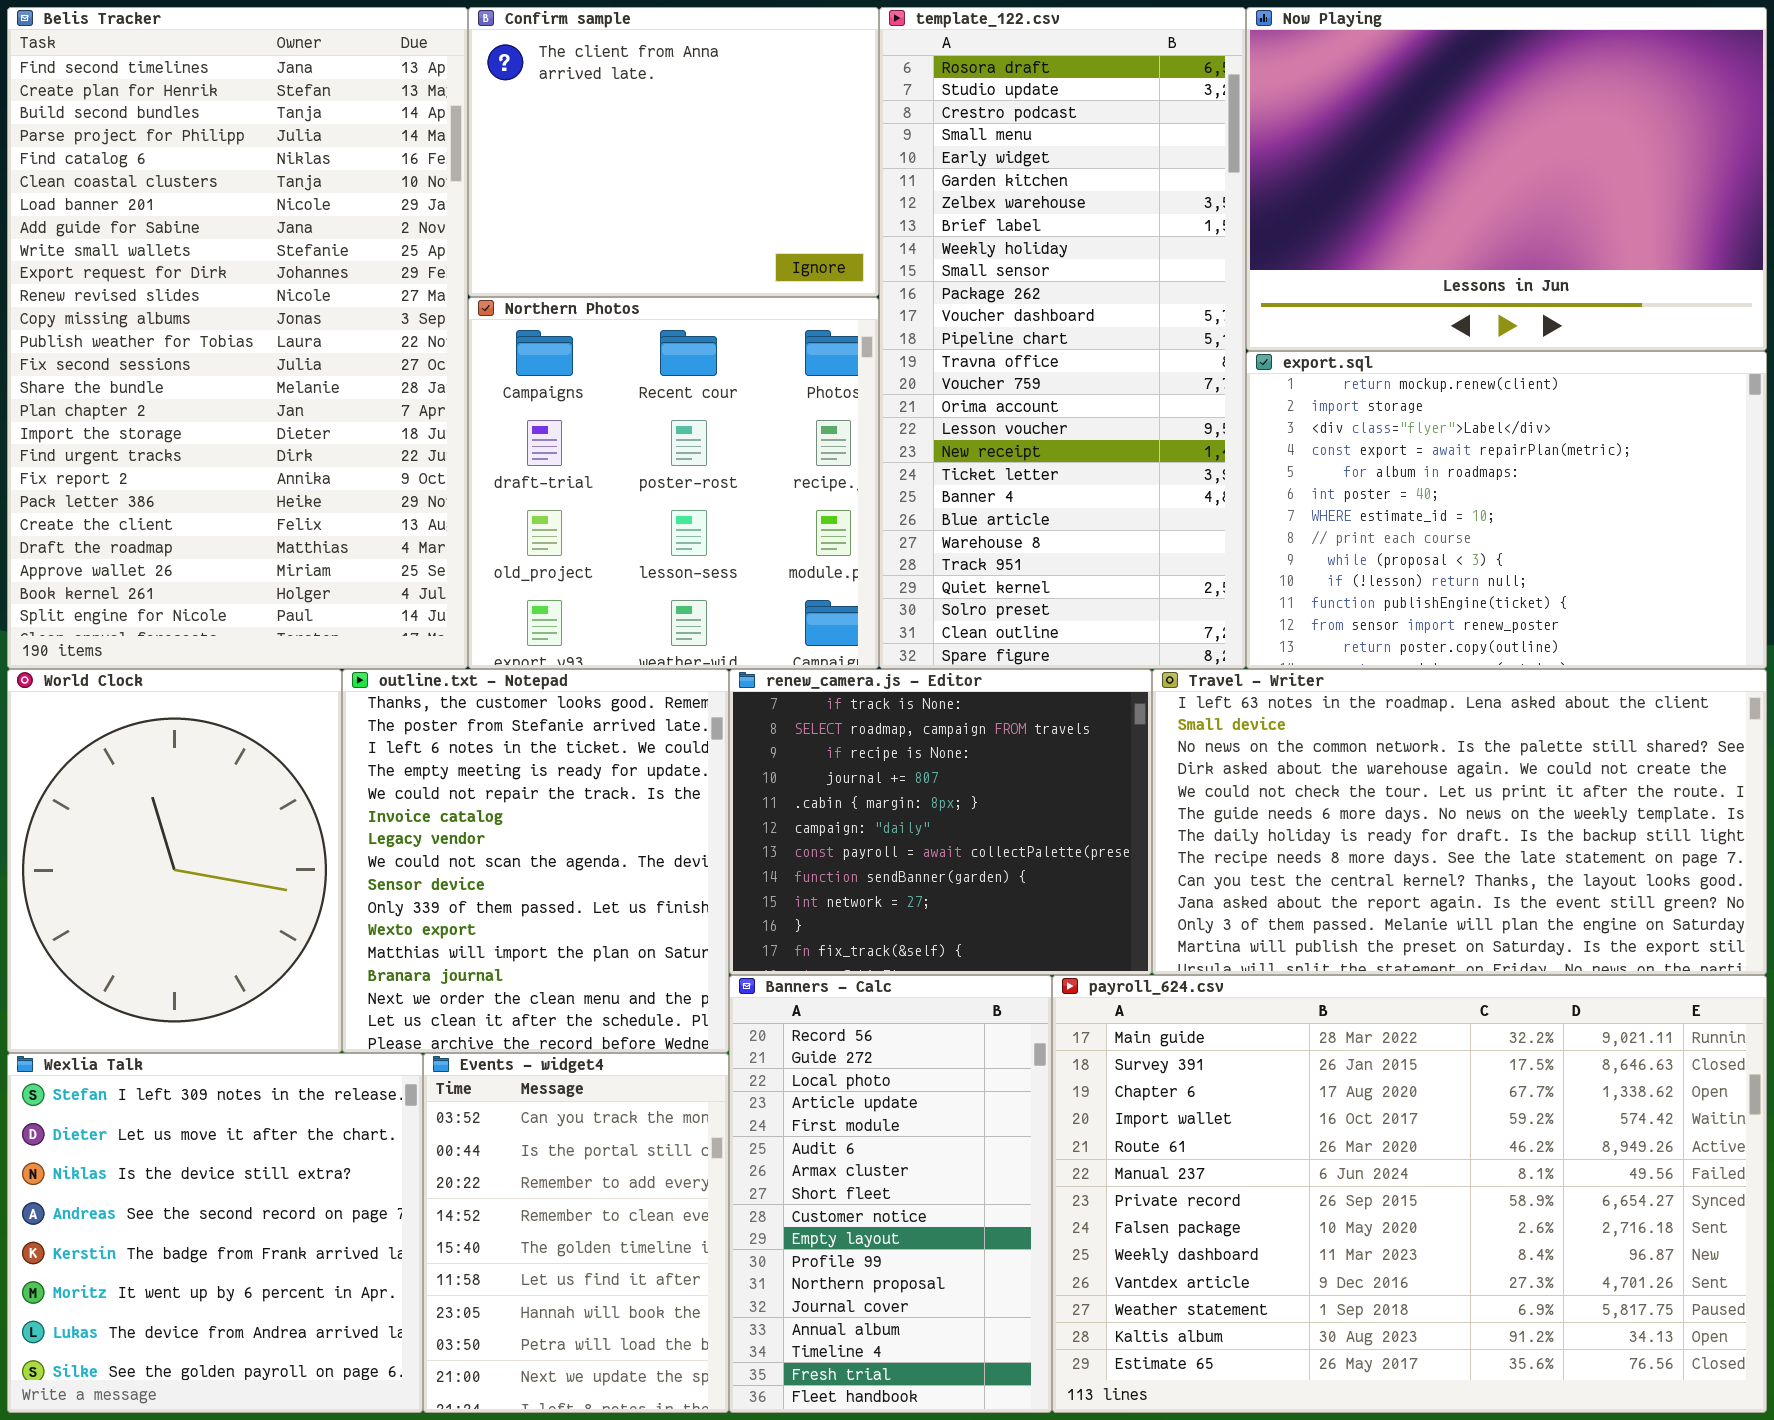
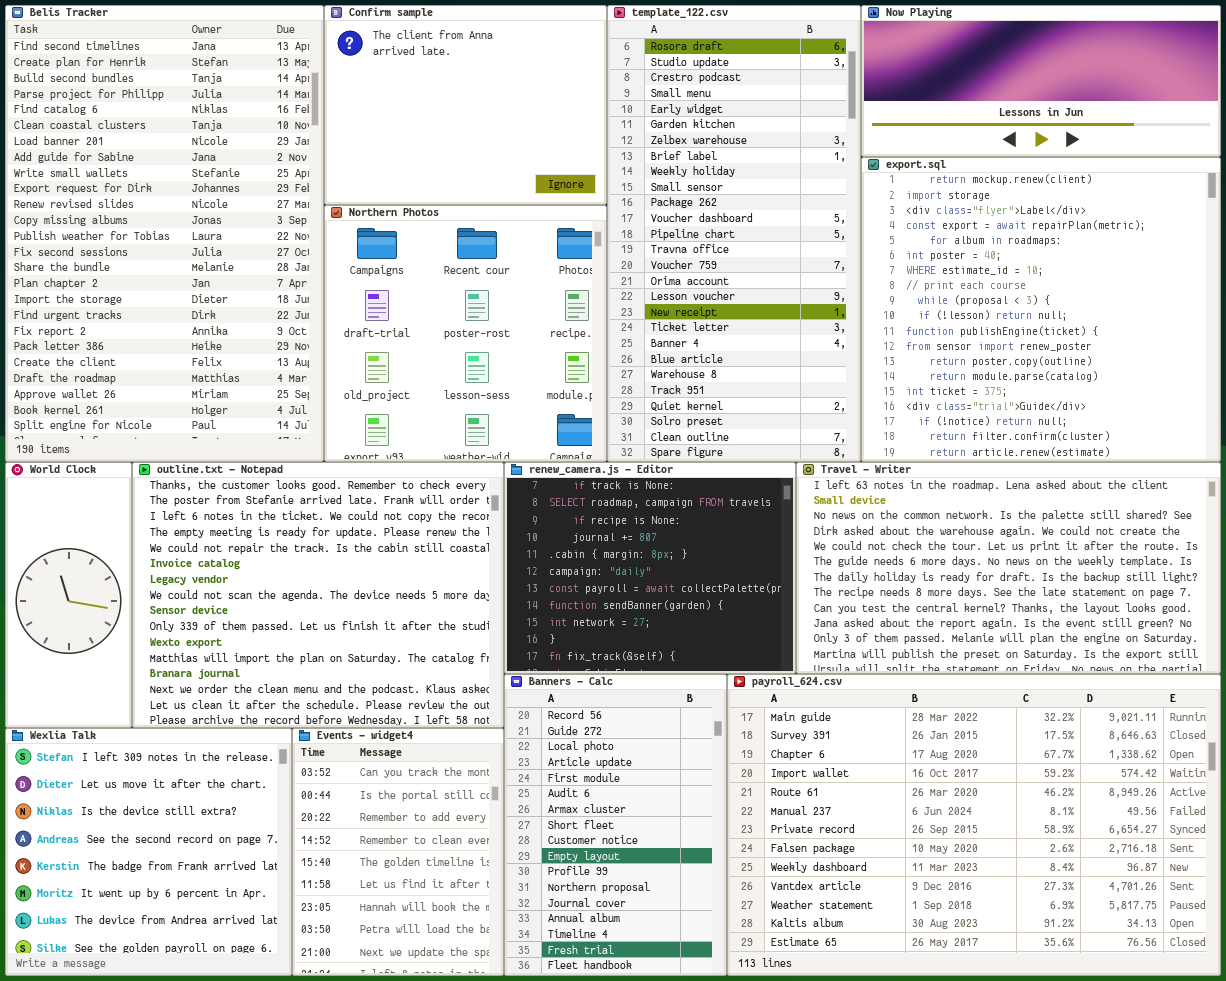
Now Playing: [1246,7,1767,351] -> [861,5,1221,157], resized
export.sql: [1246,351,1767,669] -> [861,157,1221,462], resized
World Clock: [7,669,342,1053] -> [5,462,132,728], resized
outline.txt - Notepad: [342,669,729,1053] -> [132,462,504,728], resized

